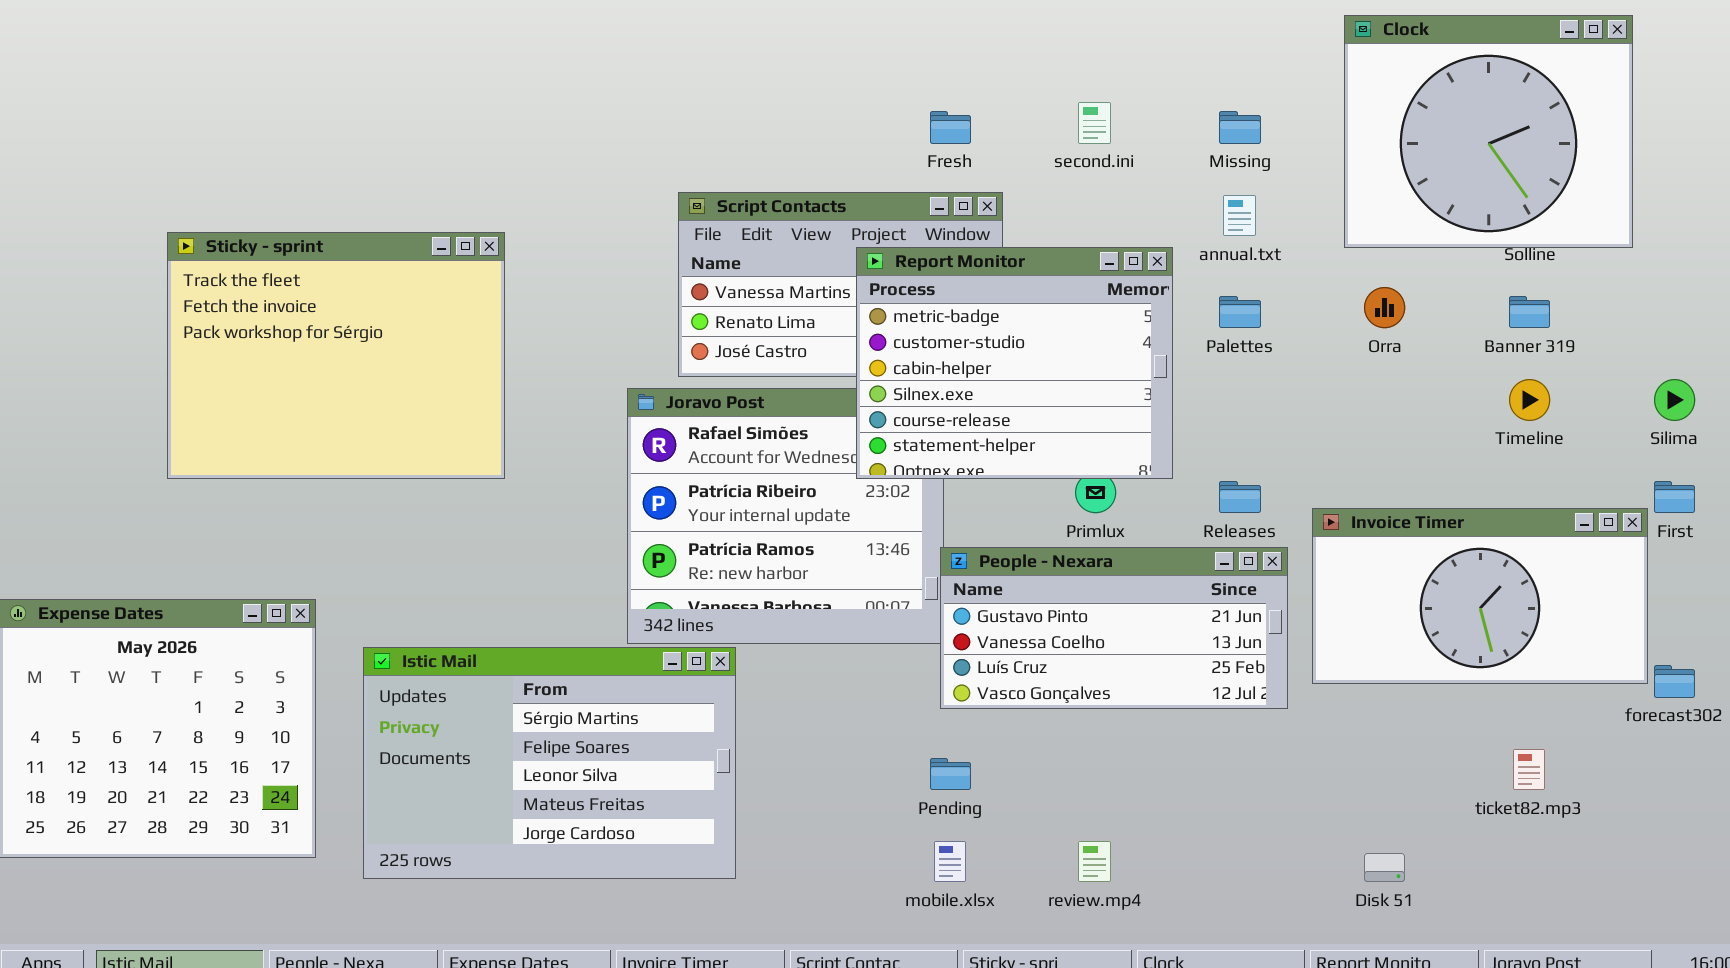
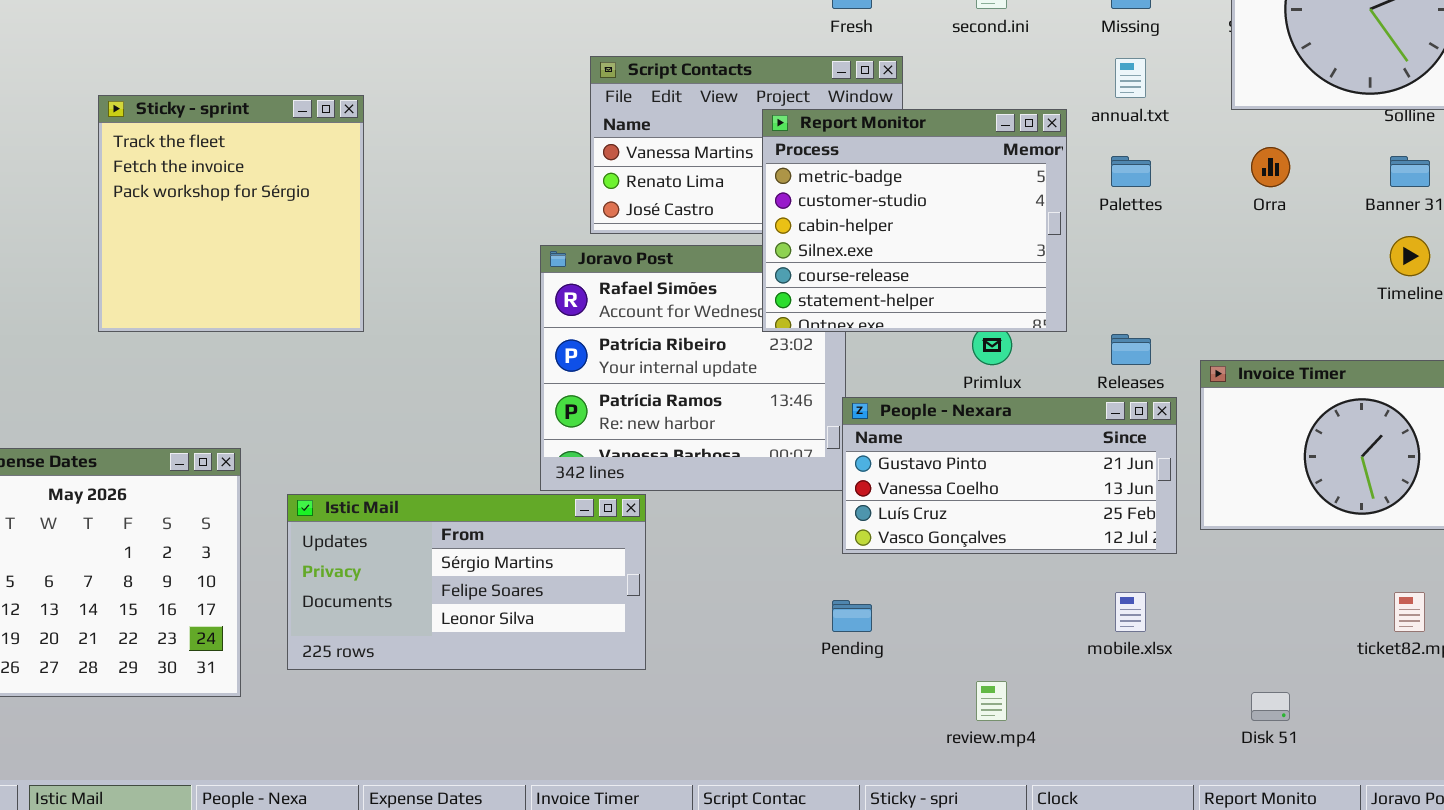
Sticky - sprint: [167,232,505,479] -> [98,95,364,332], resized
Istic Mail: [363,647,736,879] -> [287,494,646,670], resized
mobile.xlsx: [934,841,966,882] -> [1115,592,1146,632], moved

